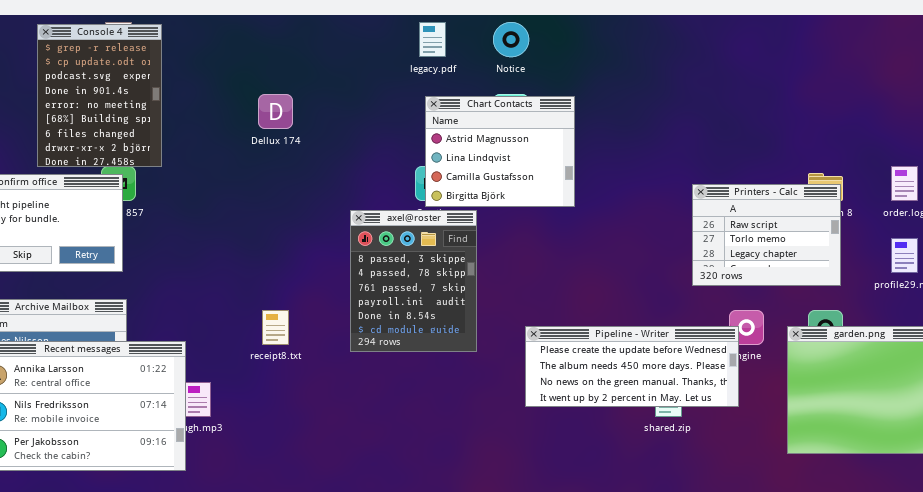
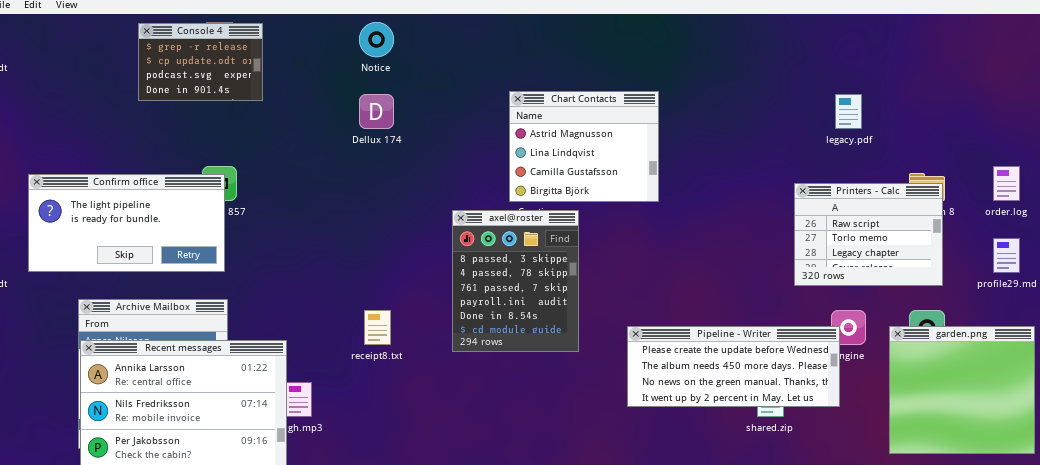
legacy.pdf: [419,22,446,57] -> [835,94,862,129], moved
Notice: [493,22,529,57] -> [359,22,394,57], moved
Console 4: [37,24,162,167] -> [138,23,263,101], resized
Chart Contacts: [425,96,575,207] -> [509,91,659,202], moved

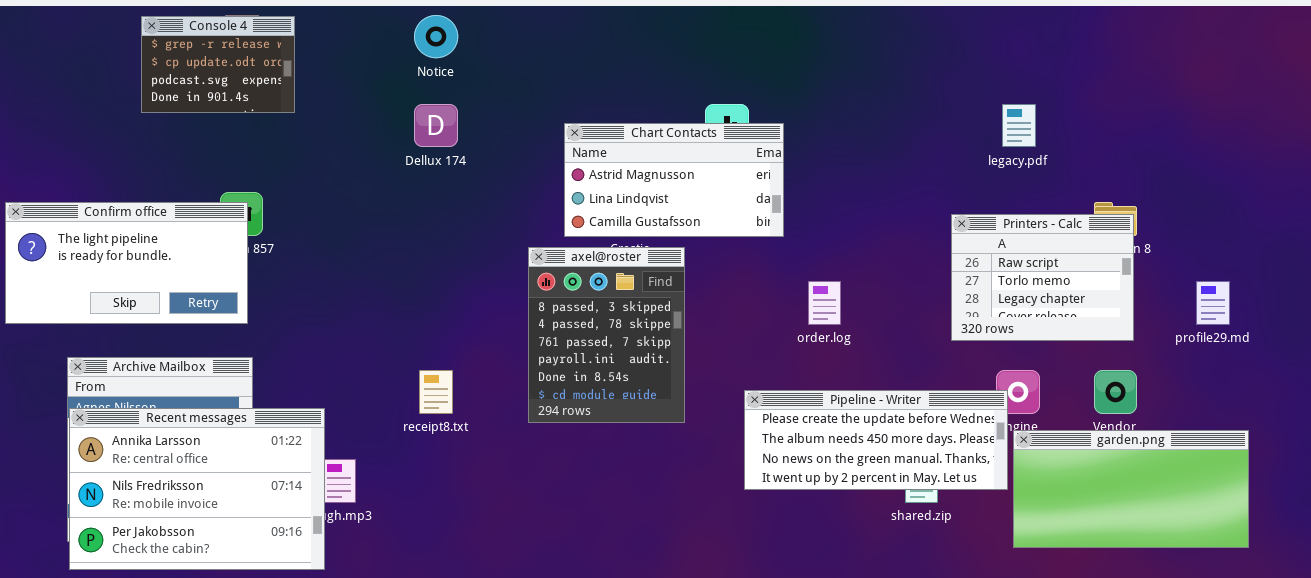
Chart Contacts: [509,91,659,202] -> [564,123,784,237], resized
order.log: [993,166,1020,201] -> [808,281,841,325], moved
garden.png: [889,326,1035,454] -> [1013,430,1249,548], resized

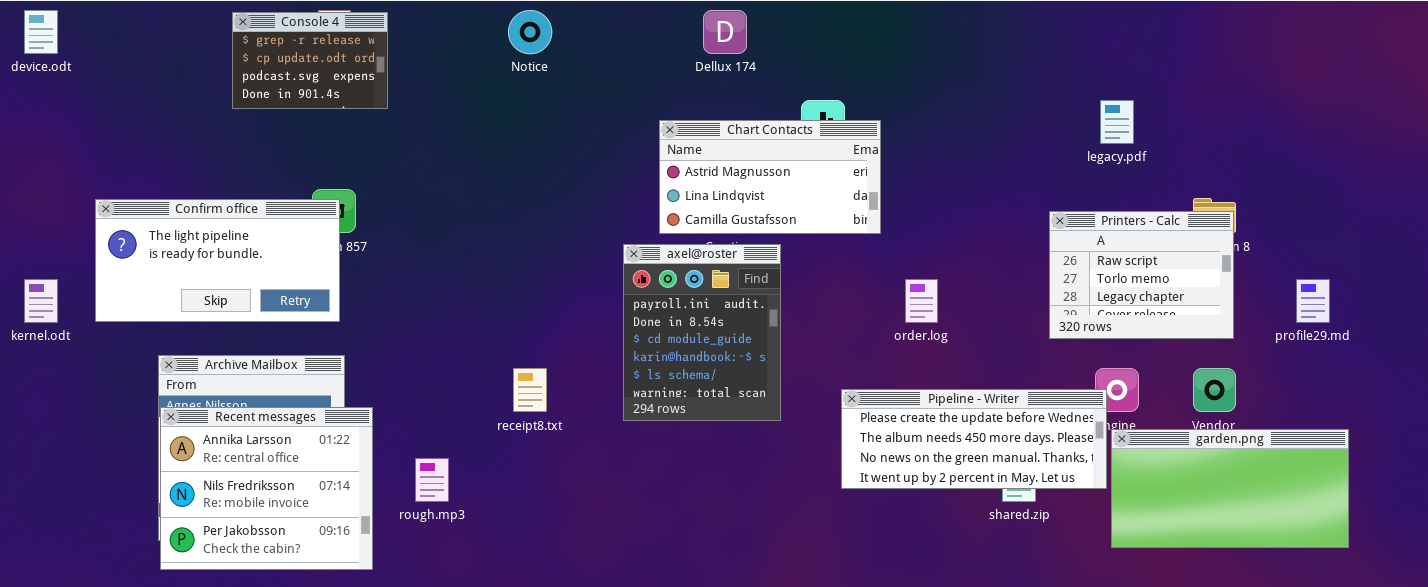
Dellux 174: [414,104,458,147] -> [703,10,747,54], moved
axel@roster: [528,247,685,423] -> [623,244,781,421], scrolled down 3 rows
Recent messages: [69,408,325,570] -> [160,407,373,570], resized

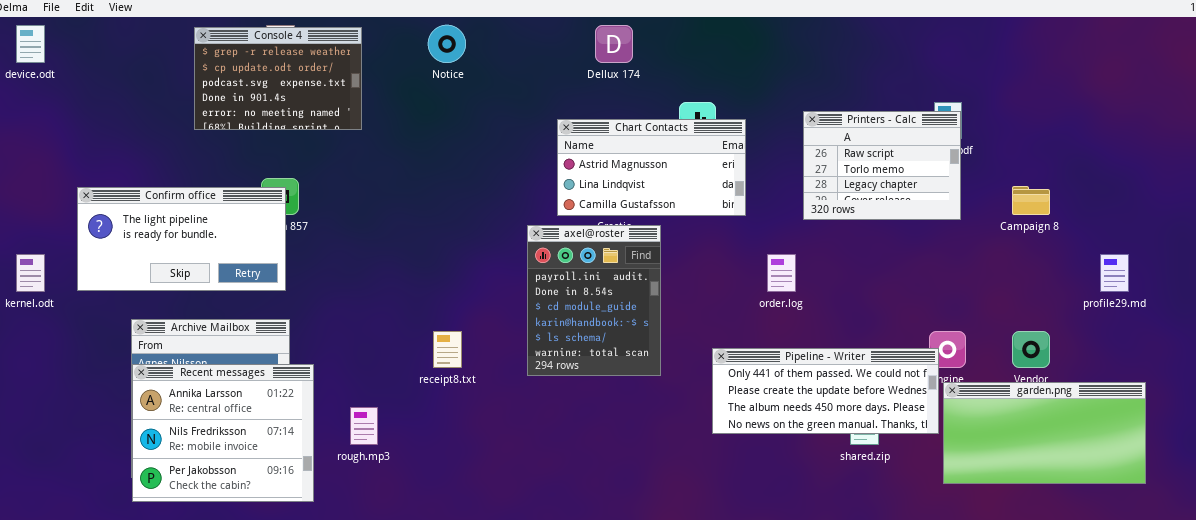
Console 4: [232,12,388,109] -> [194,27,362,130], resized
Printers - Calc: [1049,211,1234,339] -> [803,111,961,220], moved
Pipeline - Writer: [841,389,1107,489] -> [712,348,939,434], scrolled up 1 row

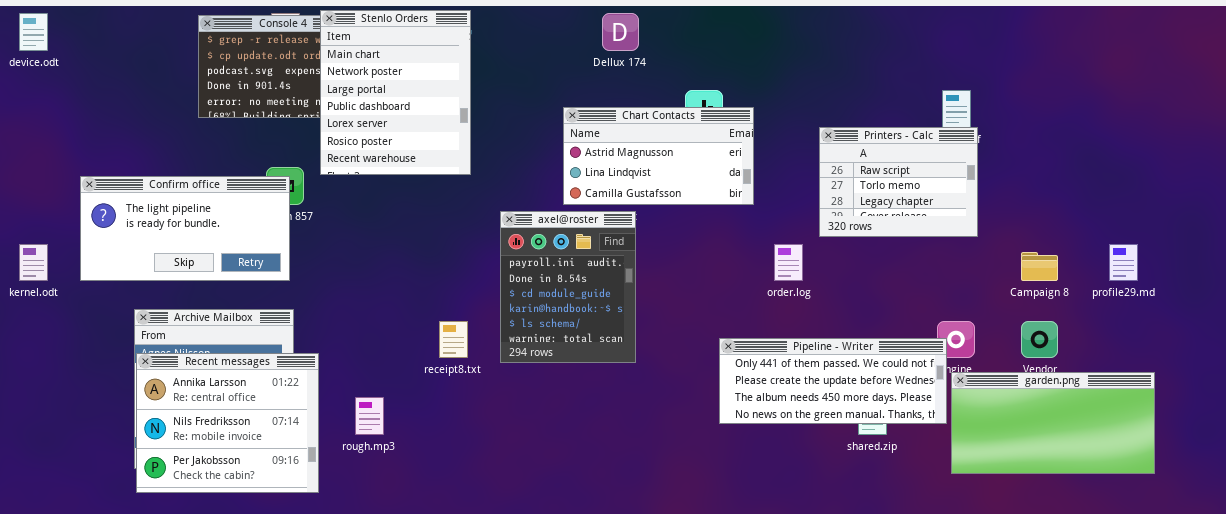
Stenlo Orders: none -> [320,10,471,175], opened
Printers - Calc: [803,111,961,220] -> [819,127,978,237], moved
Campaign 8: [1012,186,1050,215] -> [1021,252,1058,281], moved
axel@roster: [527,225,661,376] -> [500,211,636,363], moved

